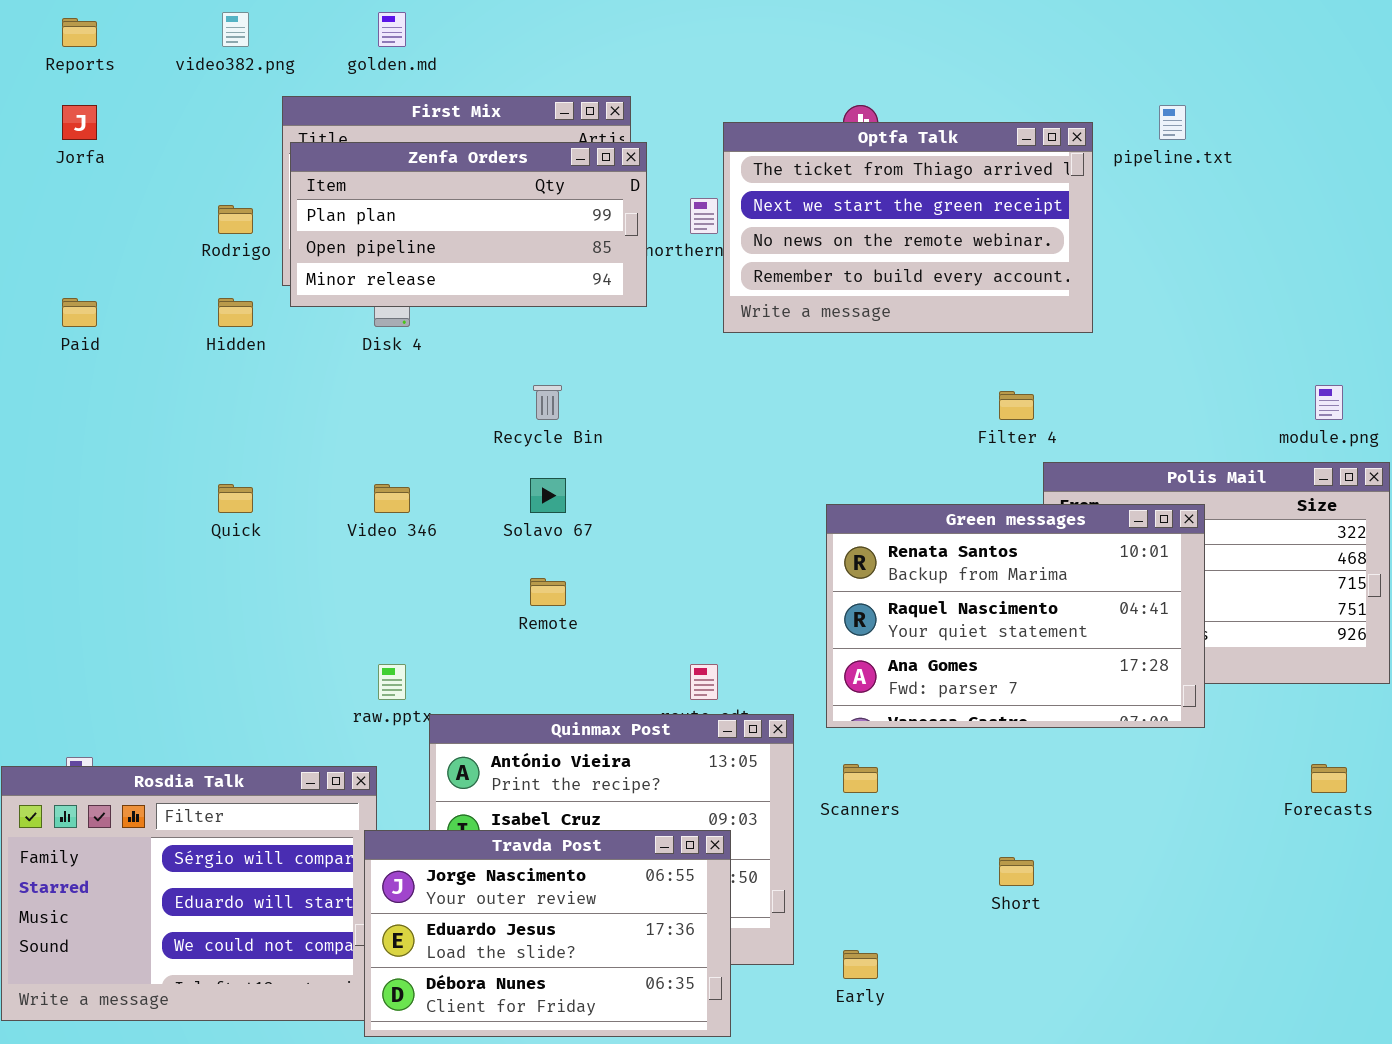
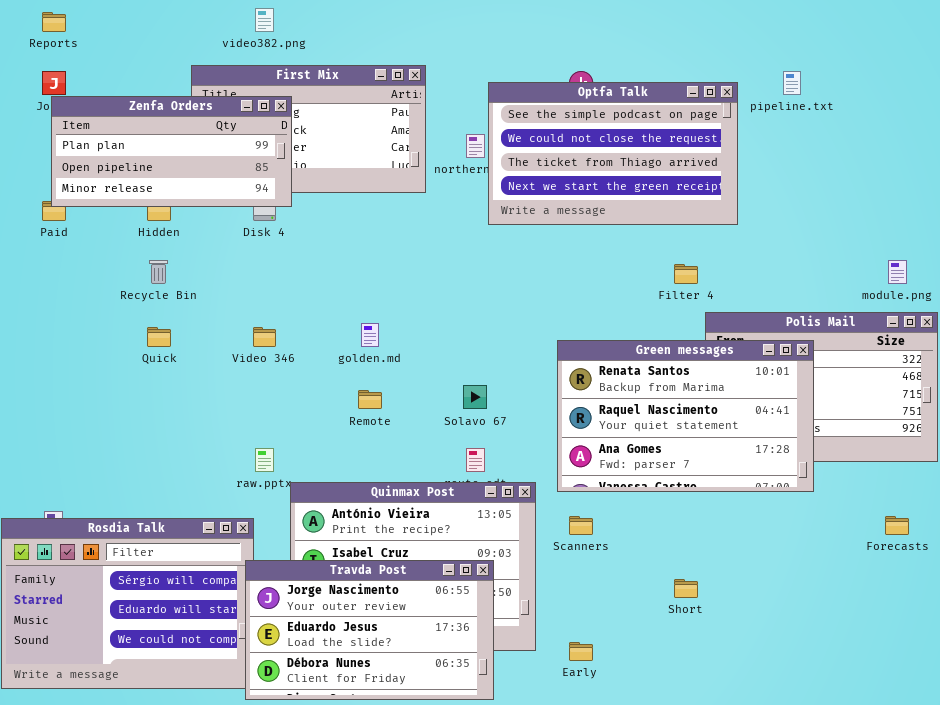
video382.png: [222,12,249,47] -> [255,8,274,32], moved
golden.md: [378,12,406,47] -> [361,323,379,347], moved
Optfa Talk: [723,122,1093,333] -> [488,82,738,225], scrolled up 2 rows
Zenfa Orders: [290,142,647,307] -> [51,96,292,207], moved
Recycle Bin: [533,385,562,420] -> [149,260,168,284], moved
Solavo 67: [530,478,566,513] -> [463,385,487,409], moved

